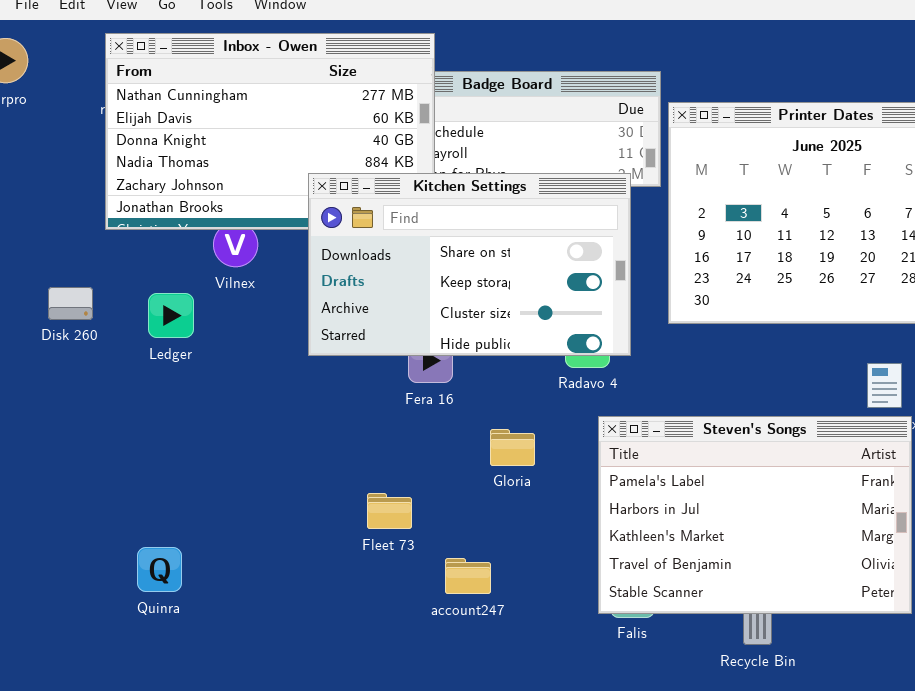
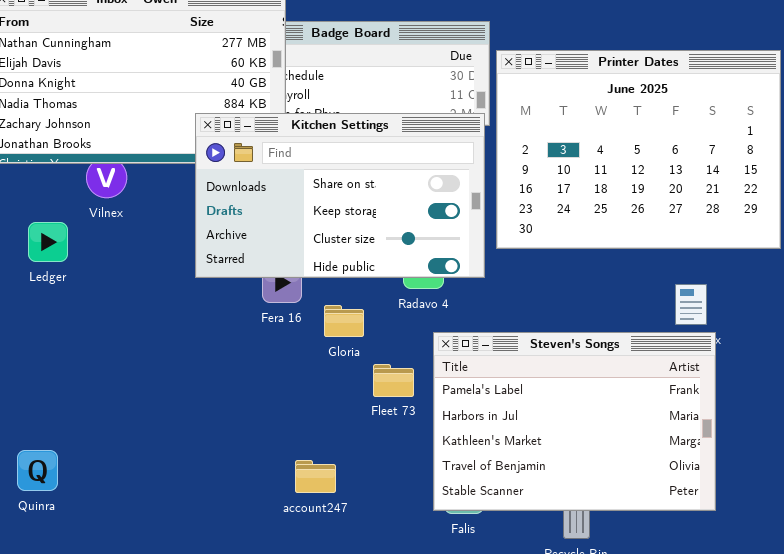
Kitchen Settings: [308,173,631,356] -> [195,113,485,278], moved
Gloria: [490,429,535,466] -> [324,305,364,337], moved
Fleet 73: [367,493,412,529] -> [373,364,414,397], moved

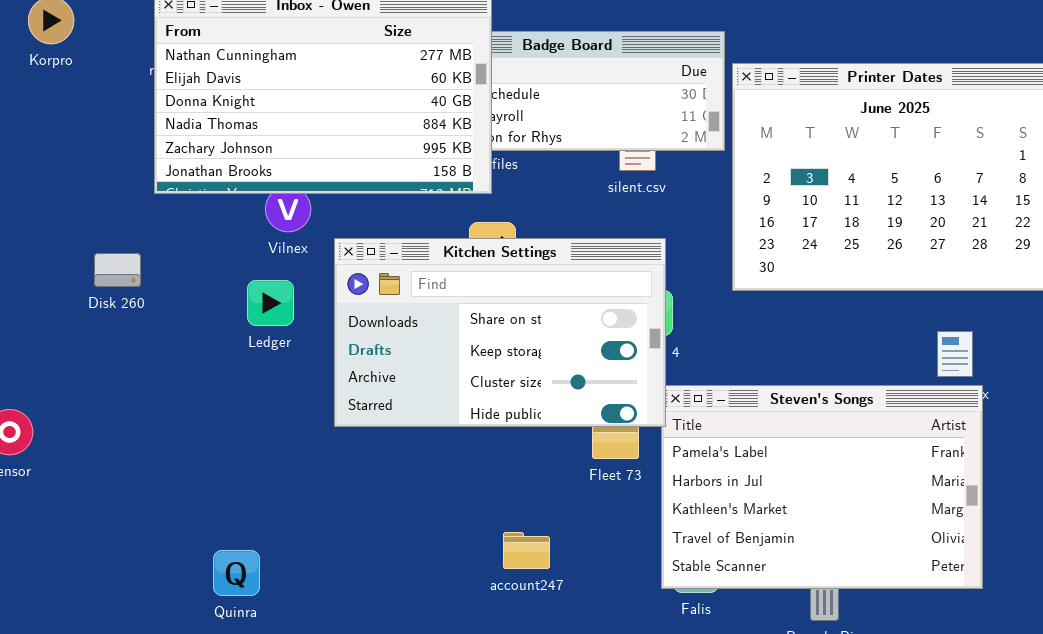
Kitchen Settings: [195,113,485,278] -> [334,238,666,427], moved
Ledger: [28,222,68,262] -> [247,280,294,326], moved
Quinra: [17,450,58,491] -> [213,550,260,596], moved

